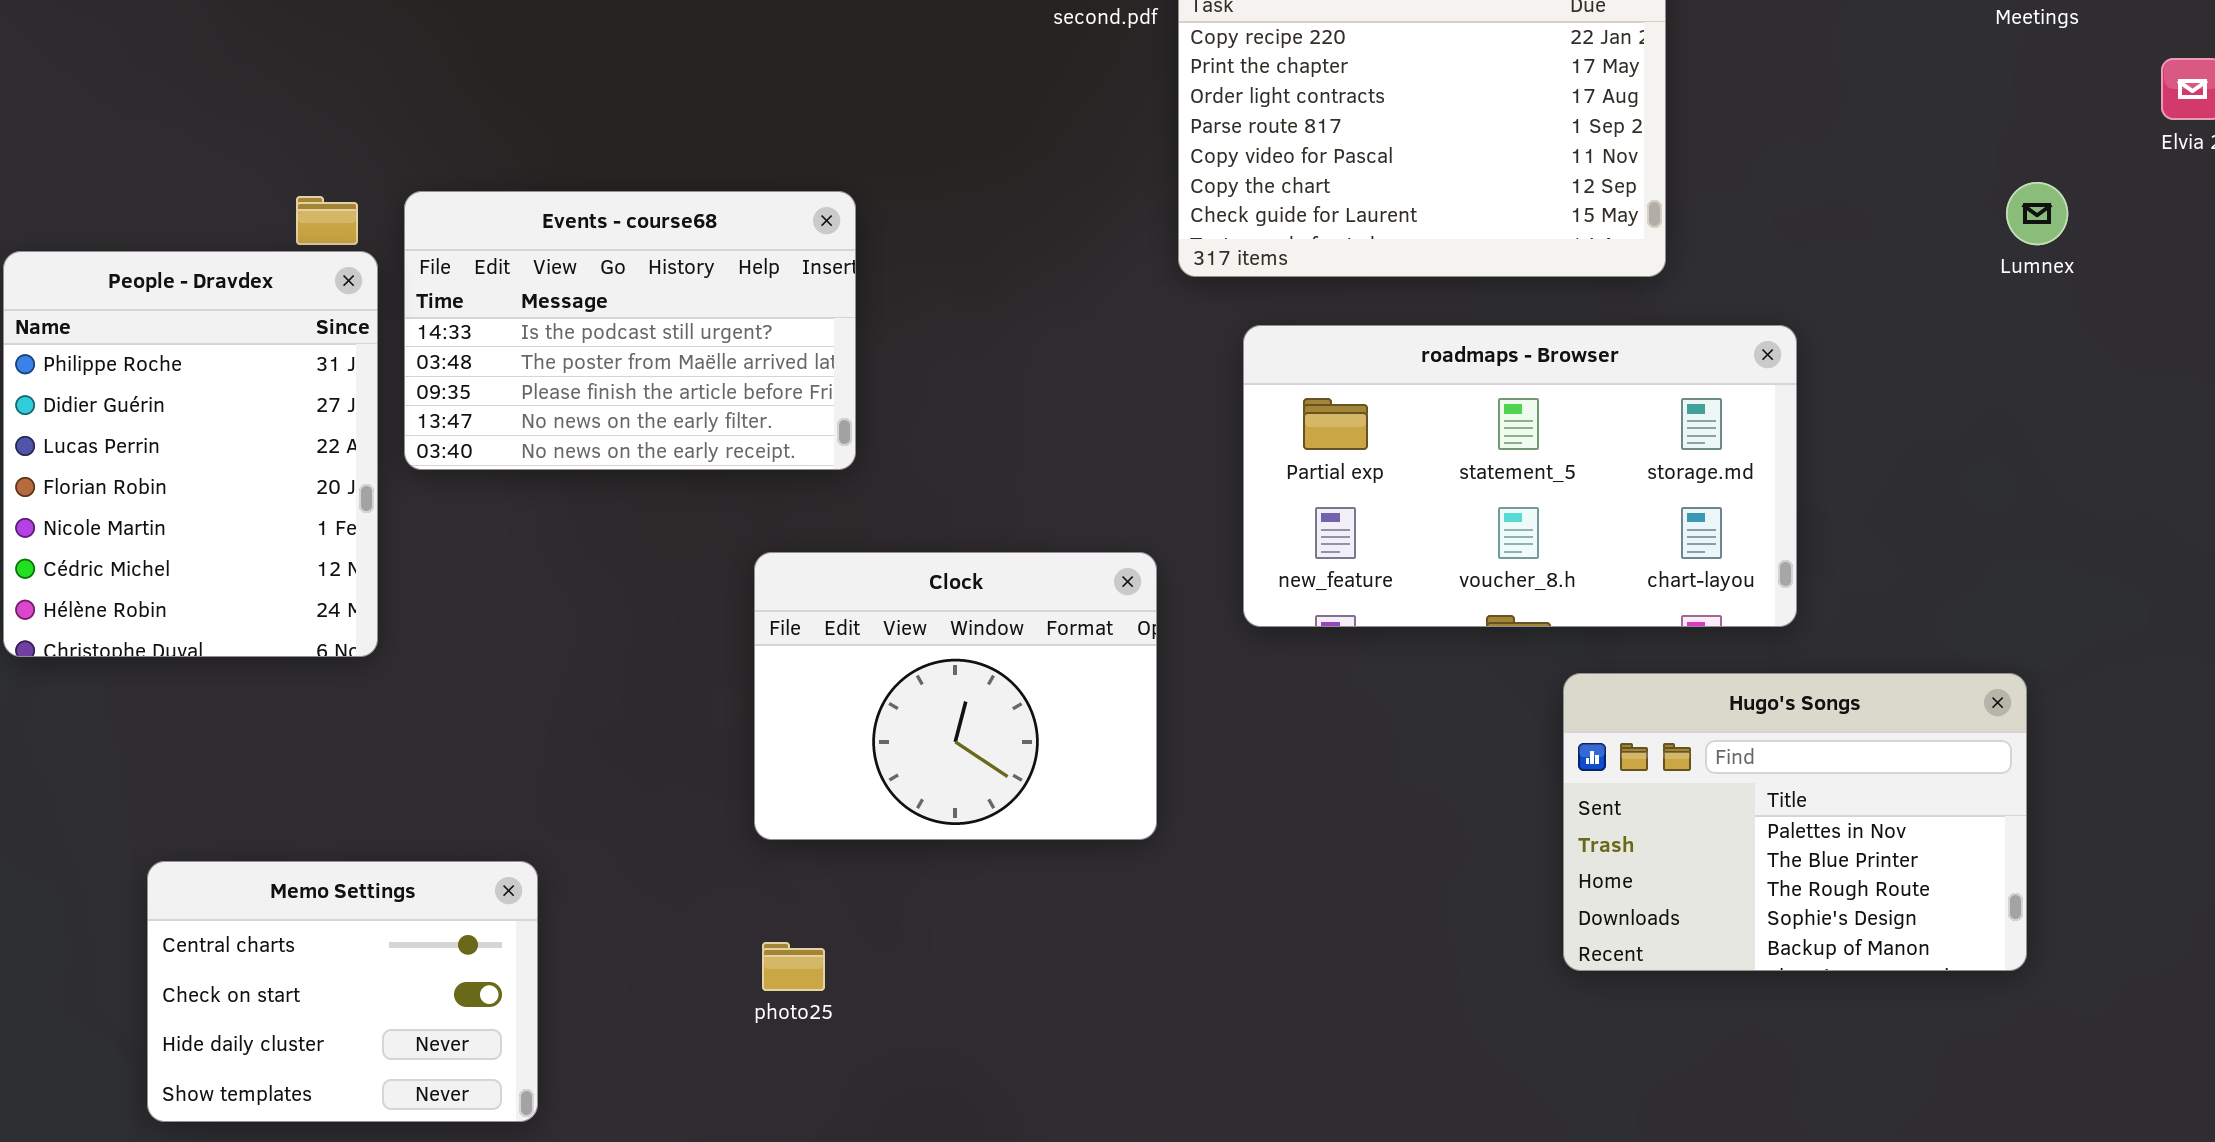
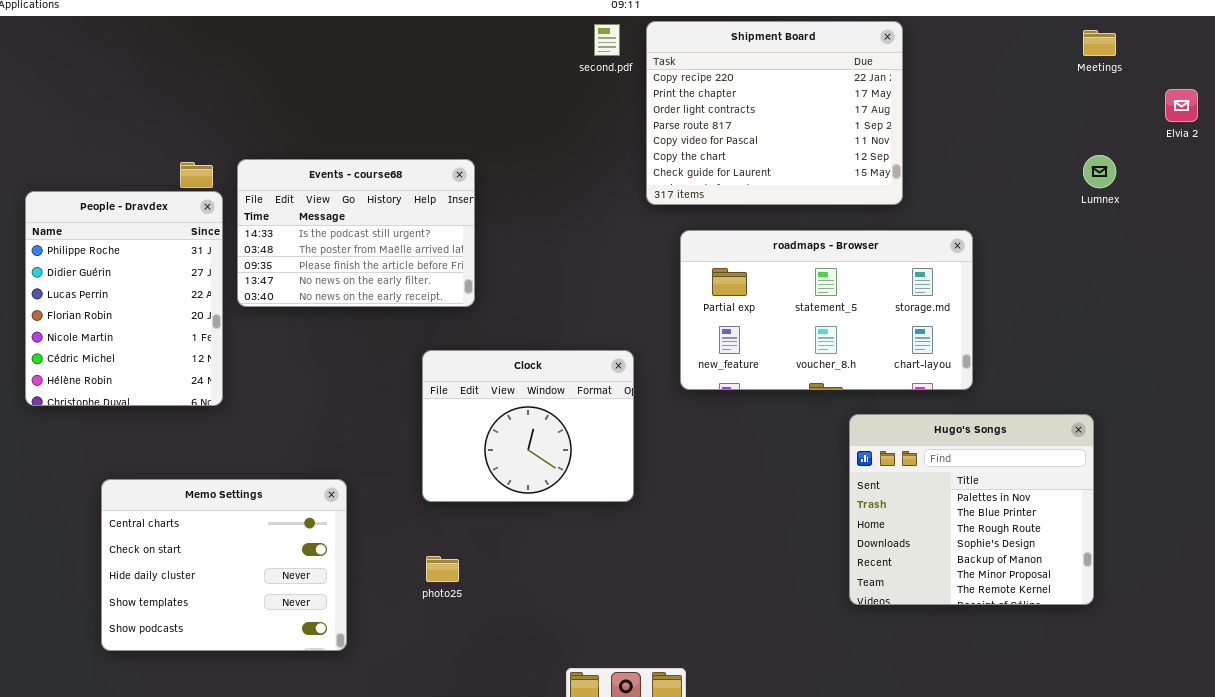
Hugo's Songs: [1563,673,2027,971] -> [849,414,1094,605], resized
Memo Settings: [147,861,538,1122] -> [101,479,347,651], resized

